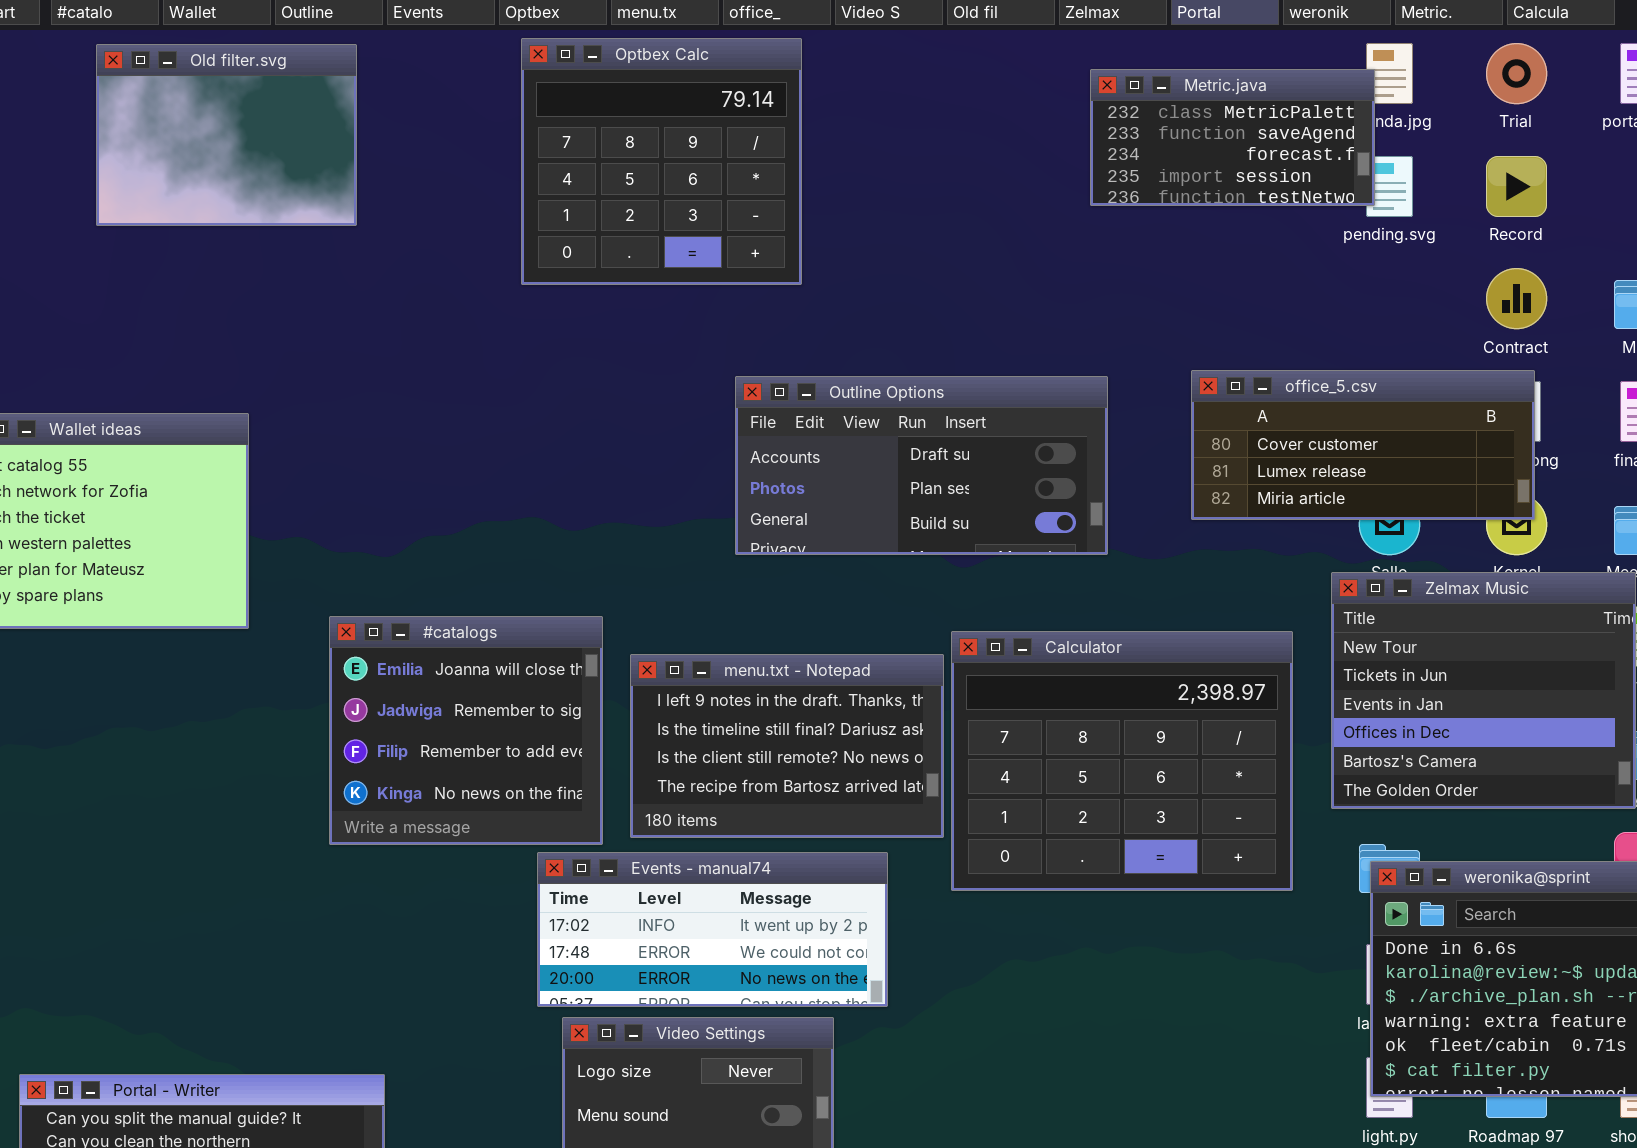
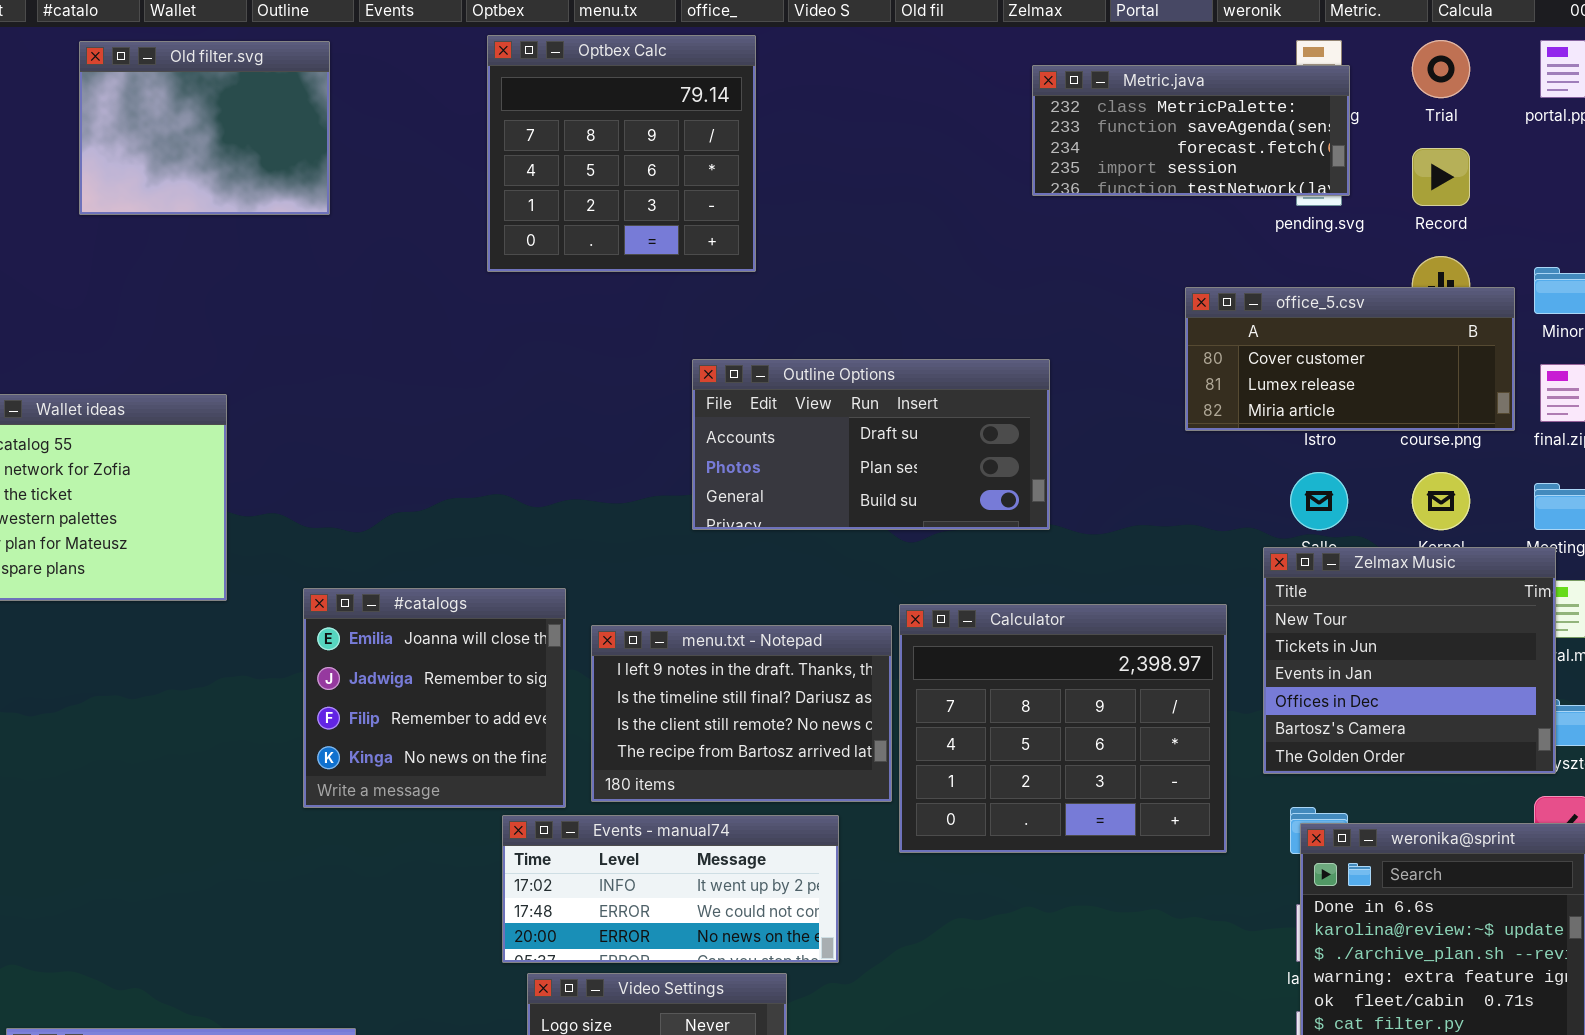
Metric.java: [1090,69,1375,206] -> [1032,65,1350,196], resized
office_5.csv: [1191,370,1535,520] -> [1185,287,1515,431], moved

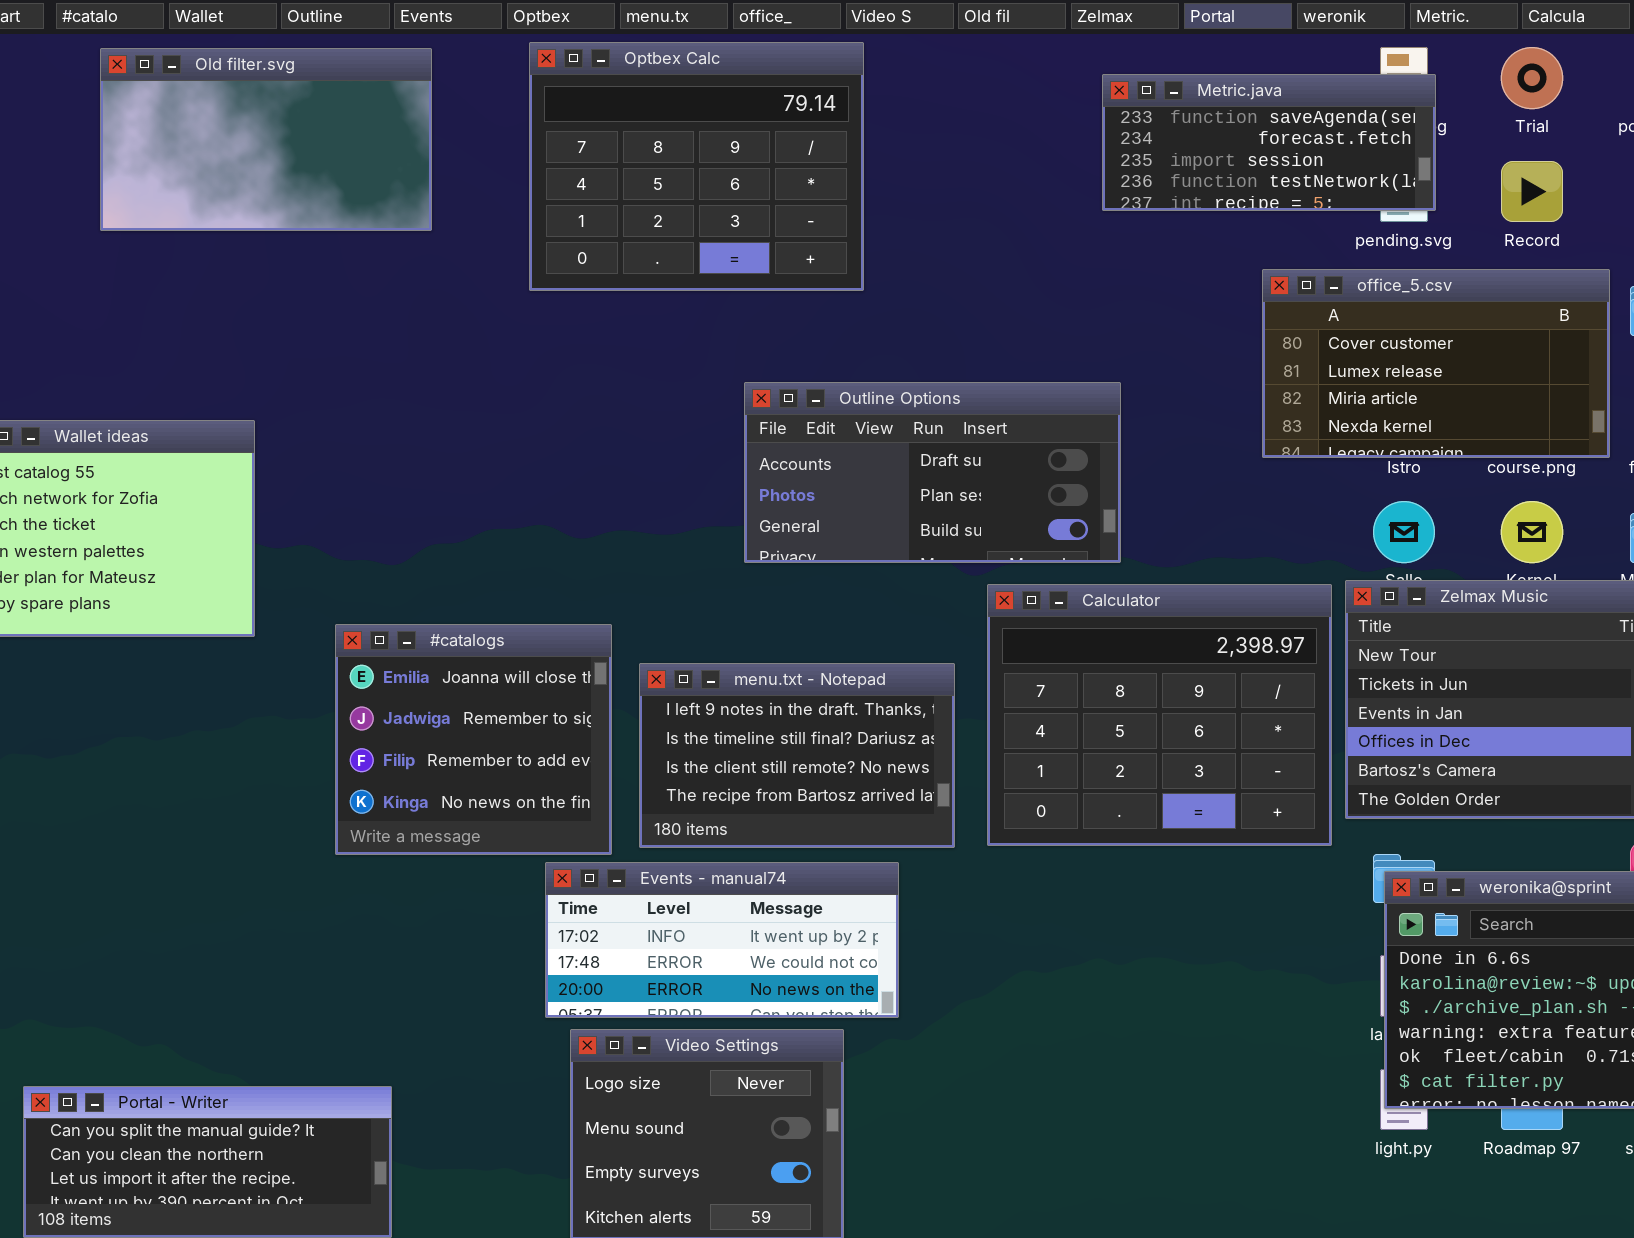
Optbex Calc: [487,35,756,272] -> [529,42,864,291], resized
Old filter.svg: [79,41,330,215] -> [100,48,432,231], resized
Metric.java: [1032,65,1350,196] -> [1102,74,1436,211], scrolled down 1 row
office_5.csv: [1185,287,1515,431] -> [1262,269,1610,458], resized
Calculator: [899,604,1227,853] -> [987,584,1332,846], moved

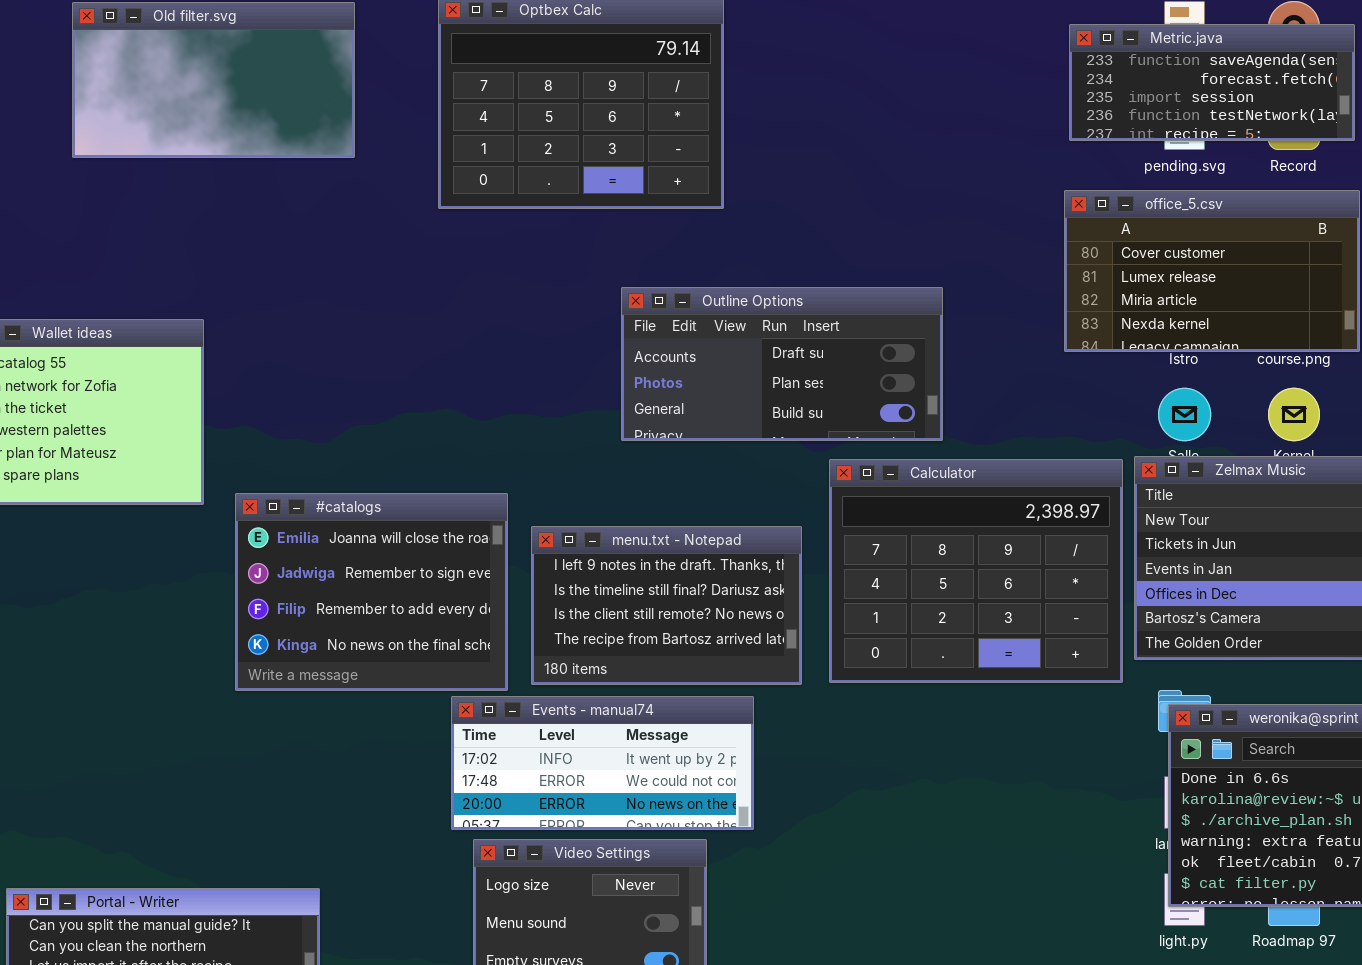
Metric.java: [1102,74,1436,211] -> [1069,24,1355,141], moved
#catalogs: [335,624,612,855] -> [235,493,508,691], resized

